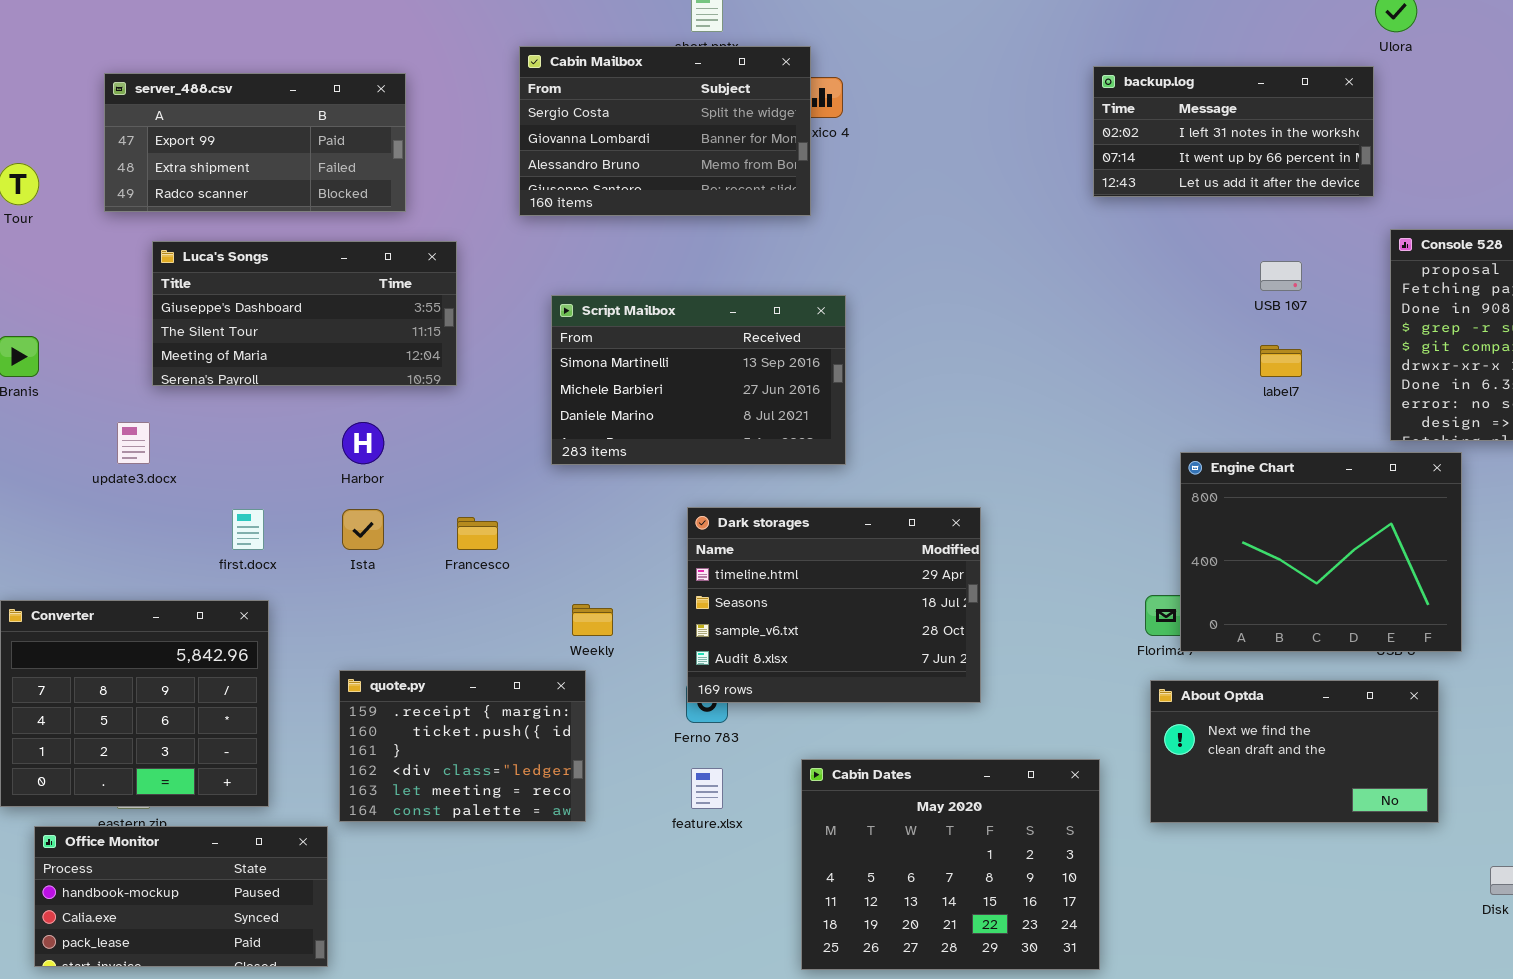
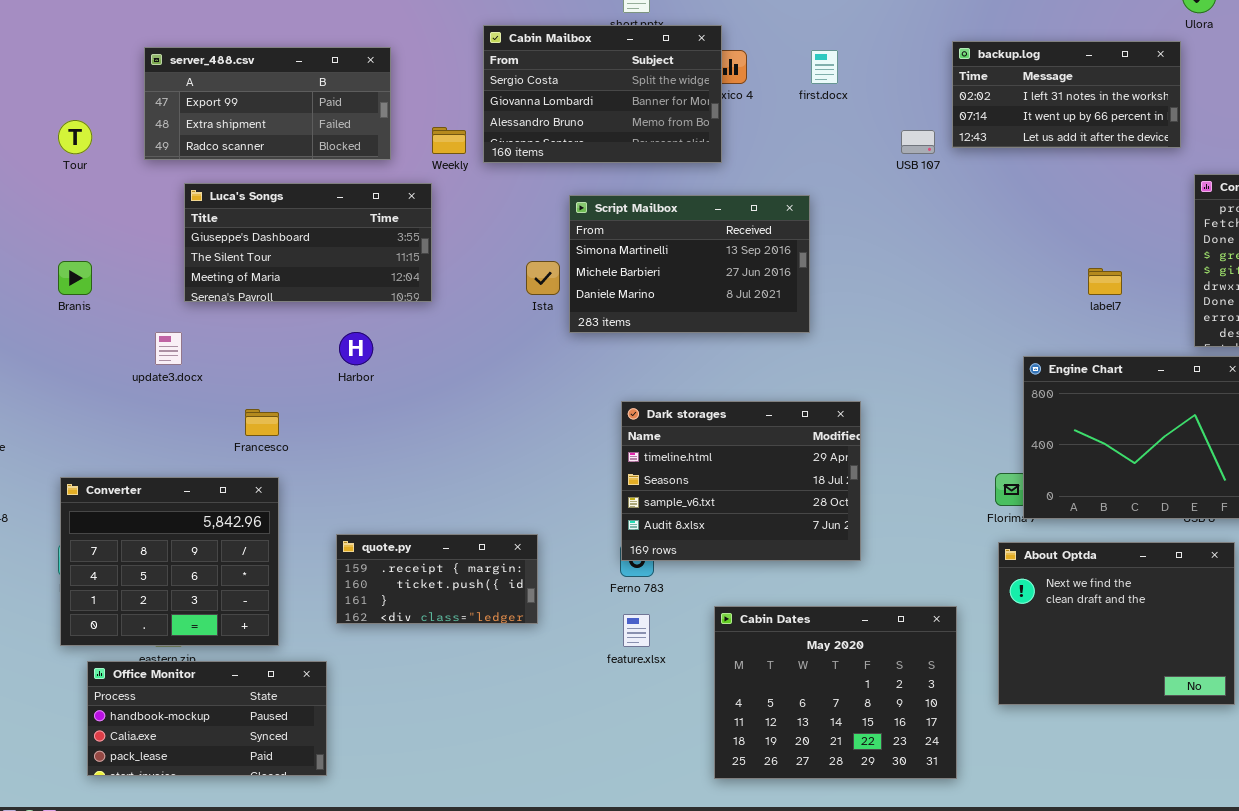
USB 107: [1260,261,1302,291] -> [901,130,935,154], moved
Script Mailbox: [551,295,846,465] -> [569,195,810,333], moved
first.docx: [232,509,264,550] -> [811,50,838,84], moved
Ista: [342,509,384,550] -> [526,261,560,295], moved
Francesco: [457,517,498,550] -> [245,409,279,436], moved
Weekly: [572,604,613,636] -> [432,127,466,154], moved
quote.py: [339,670,586,822] -> [336,534,538,624], resized
About Optda: [1150,680,1439,823] -> [998,542,1235,705], resized

